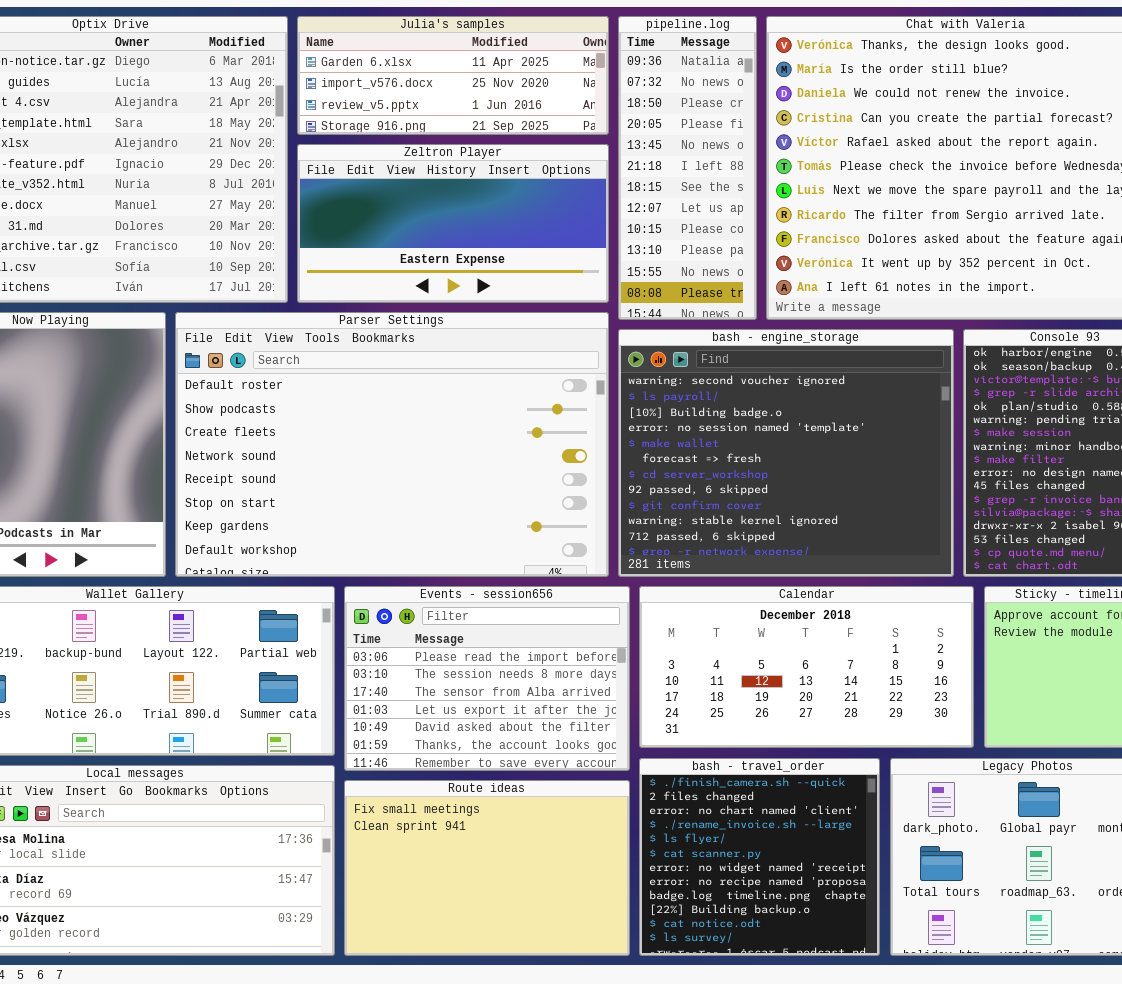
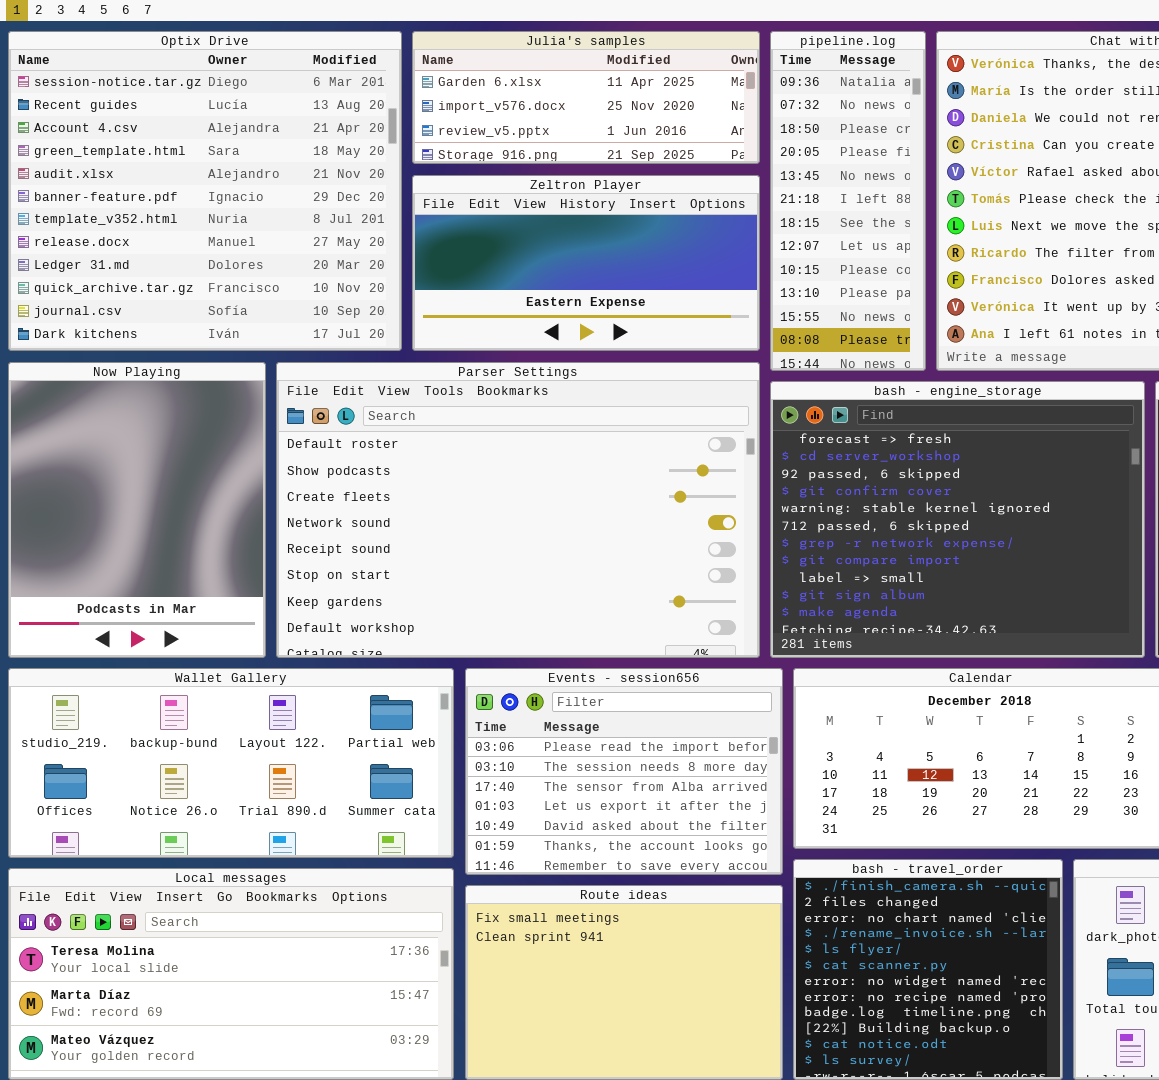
bash - engine_storage: [618,329,954,577] -> [770,381,1145,658], scrolled down 5 rows

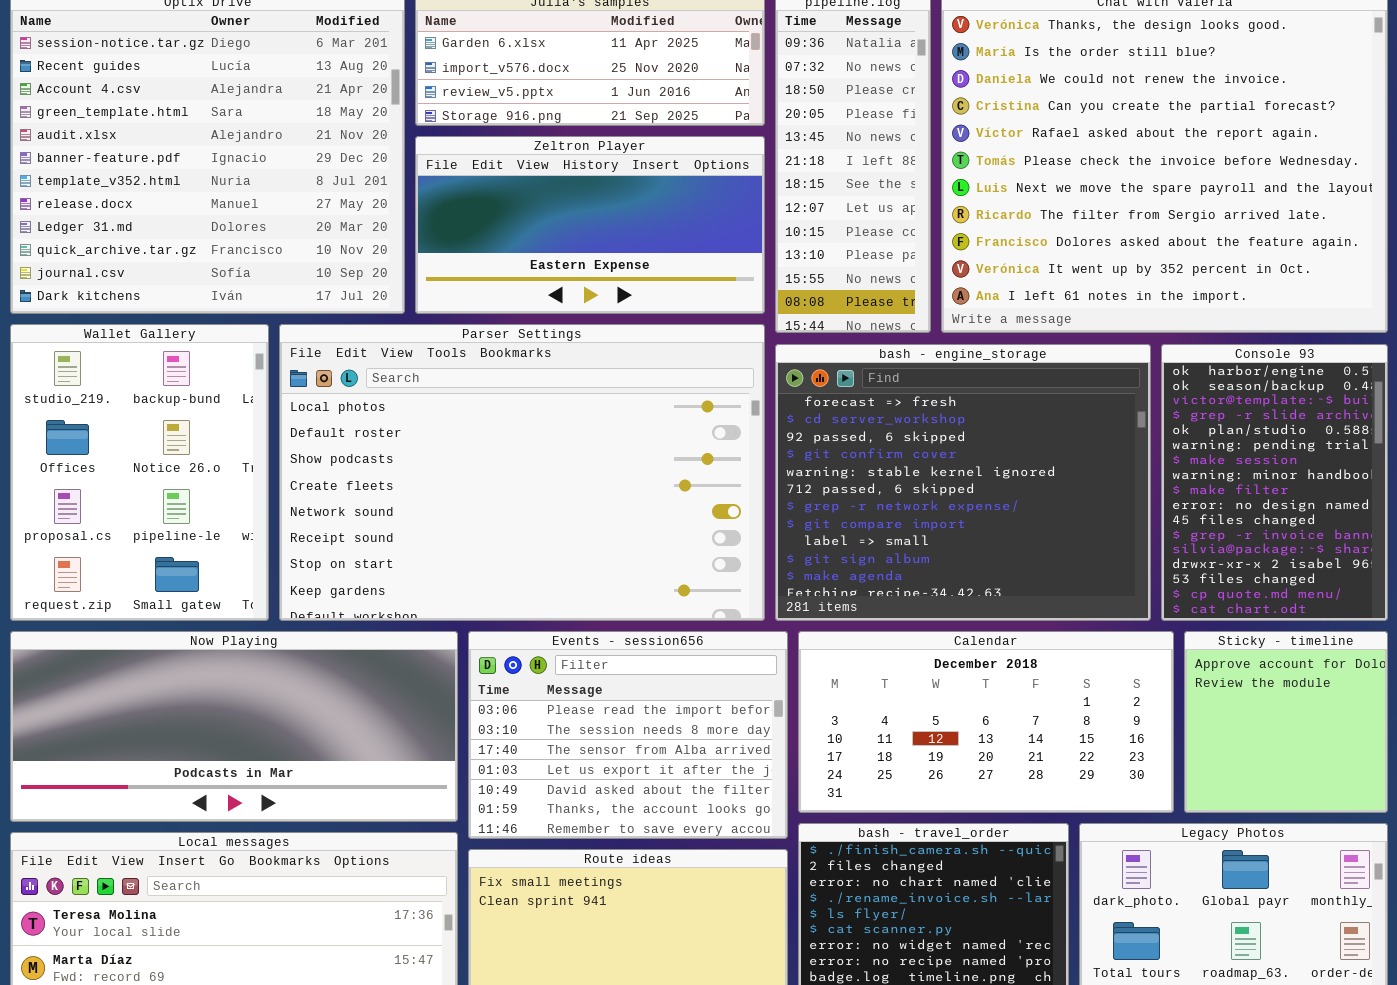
Now Playing: [8,362,266,658] -> [10,631,458,822], moved, resized
Parser Settings: [276,362,760,658] -> [279,324,765,621], scrolled up 1 row
Wallet Gallery: [8,668,454,858] -> [10,324,269,621], moved, resized

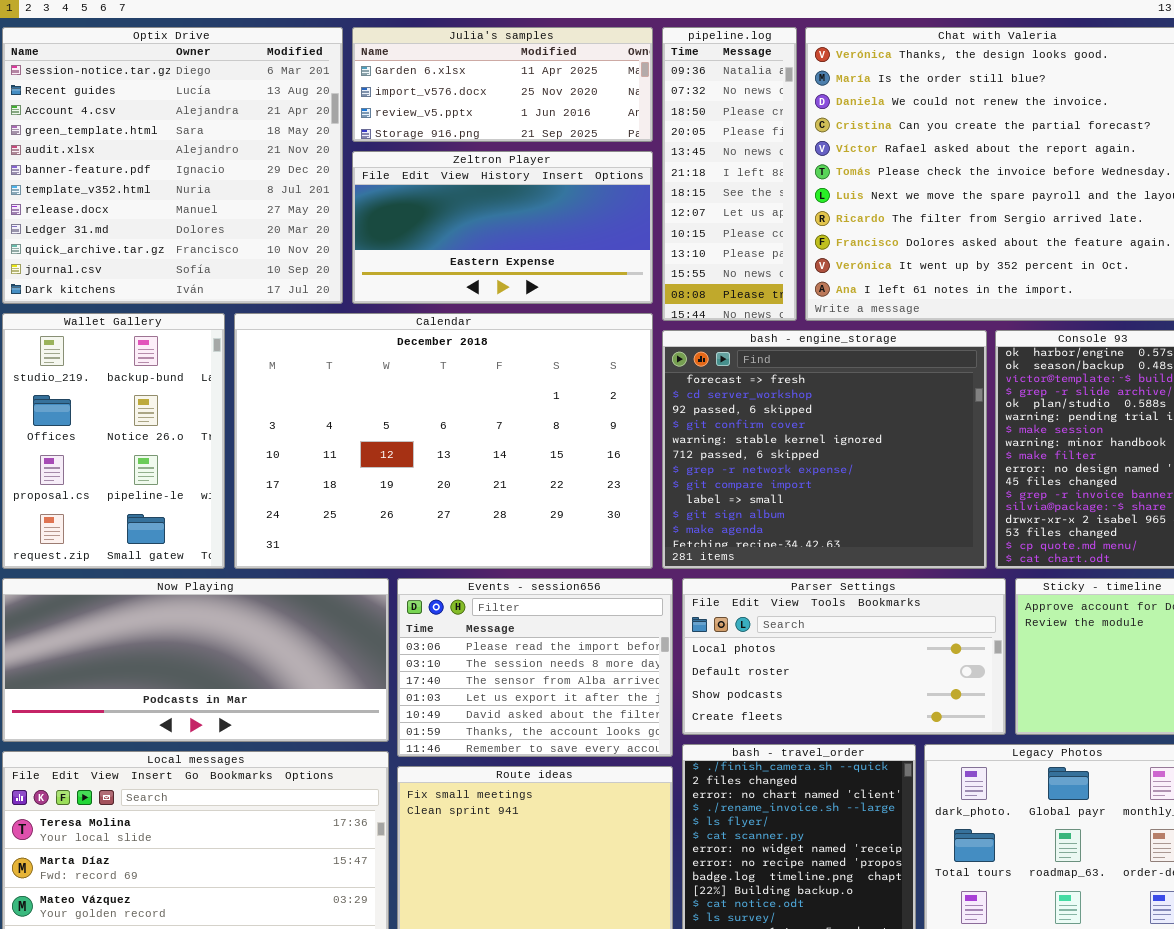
Parser Settings: [279,324,765,621] -> [682,578,1006,735], moved, resized
Calendar: [798,631,1174,813] -> [234,313,653,569], moved, resized

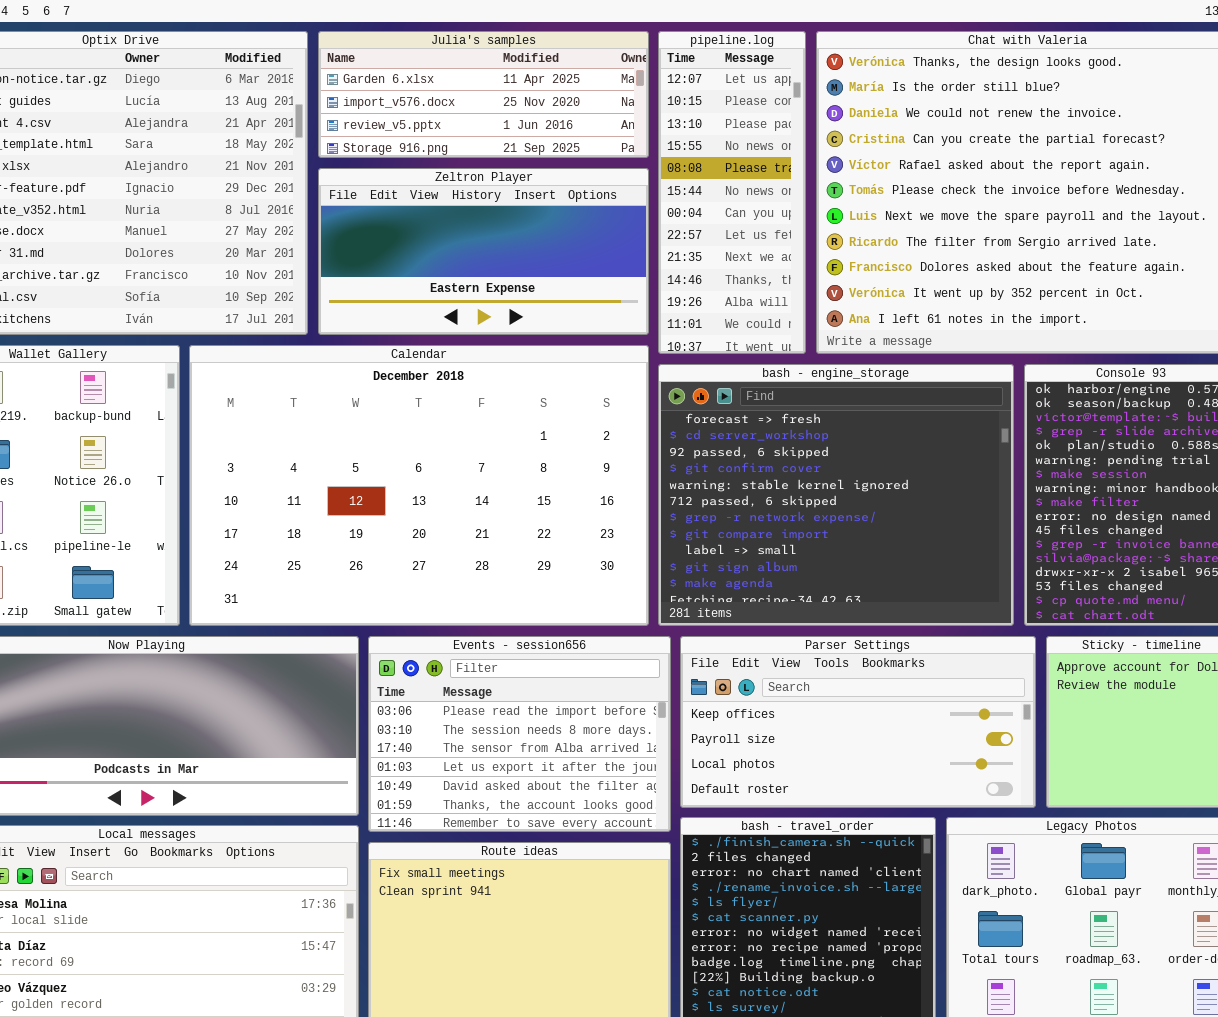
pipeline.log: [662,27,797,321] -> [658,31,806,354], scrolled down 7 rows
Parser Settings: [682,578,1006,735] -> [680,636,1036,808], scrolled up 2 rows

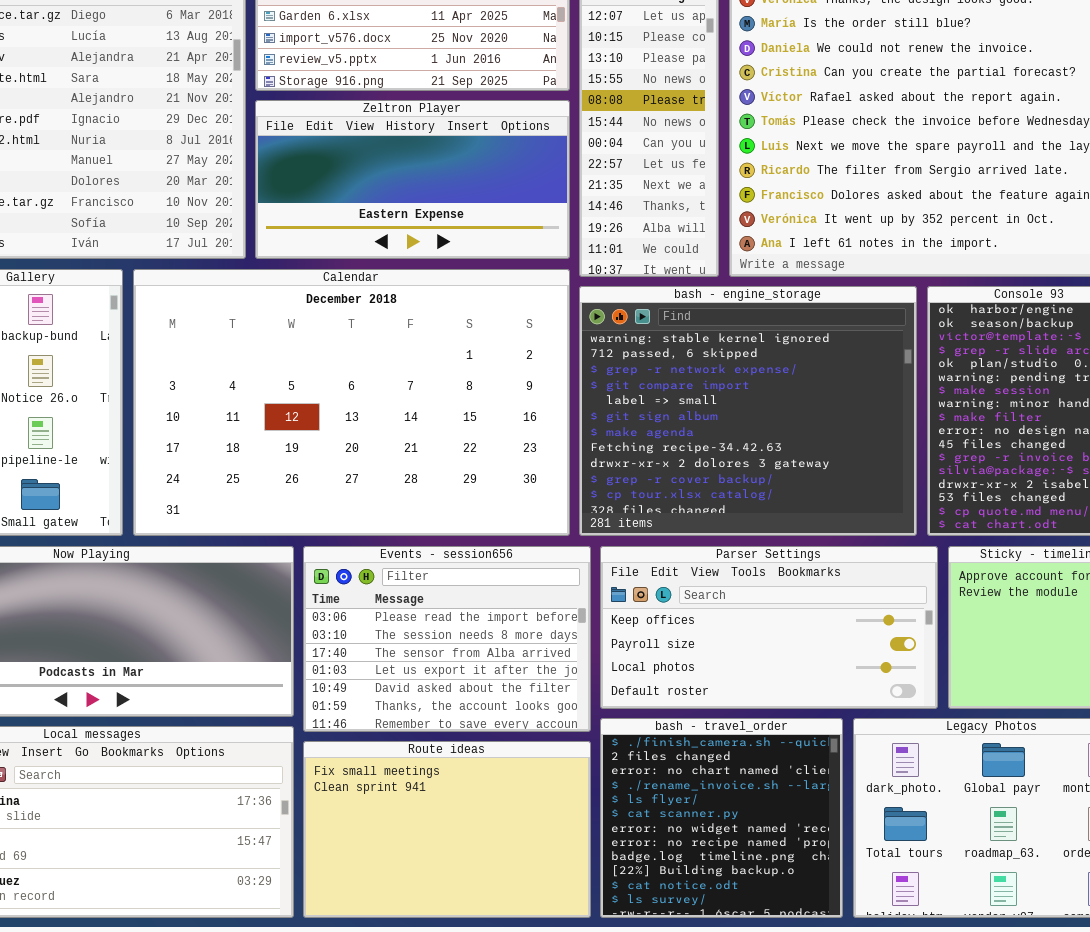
bash - engine_storage: [658,364,1014,626] -> [579,286,917,536], scrolled down 4 rows

